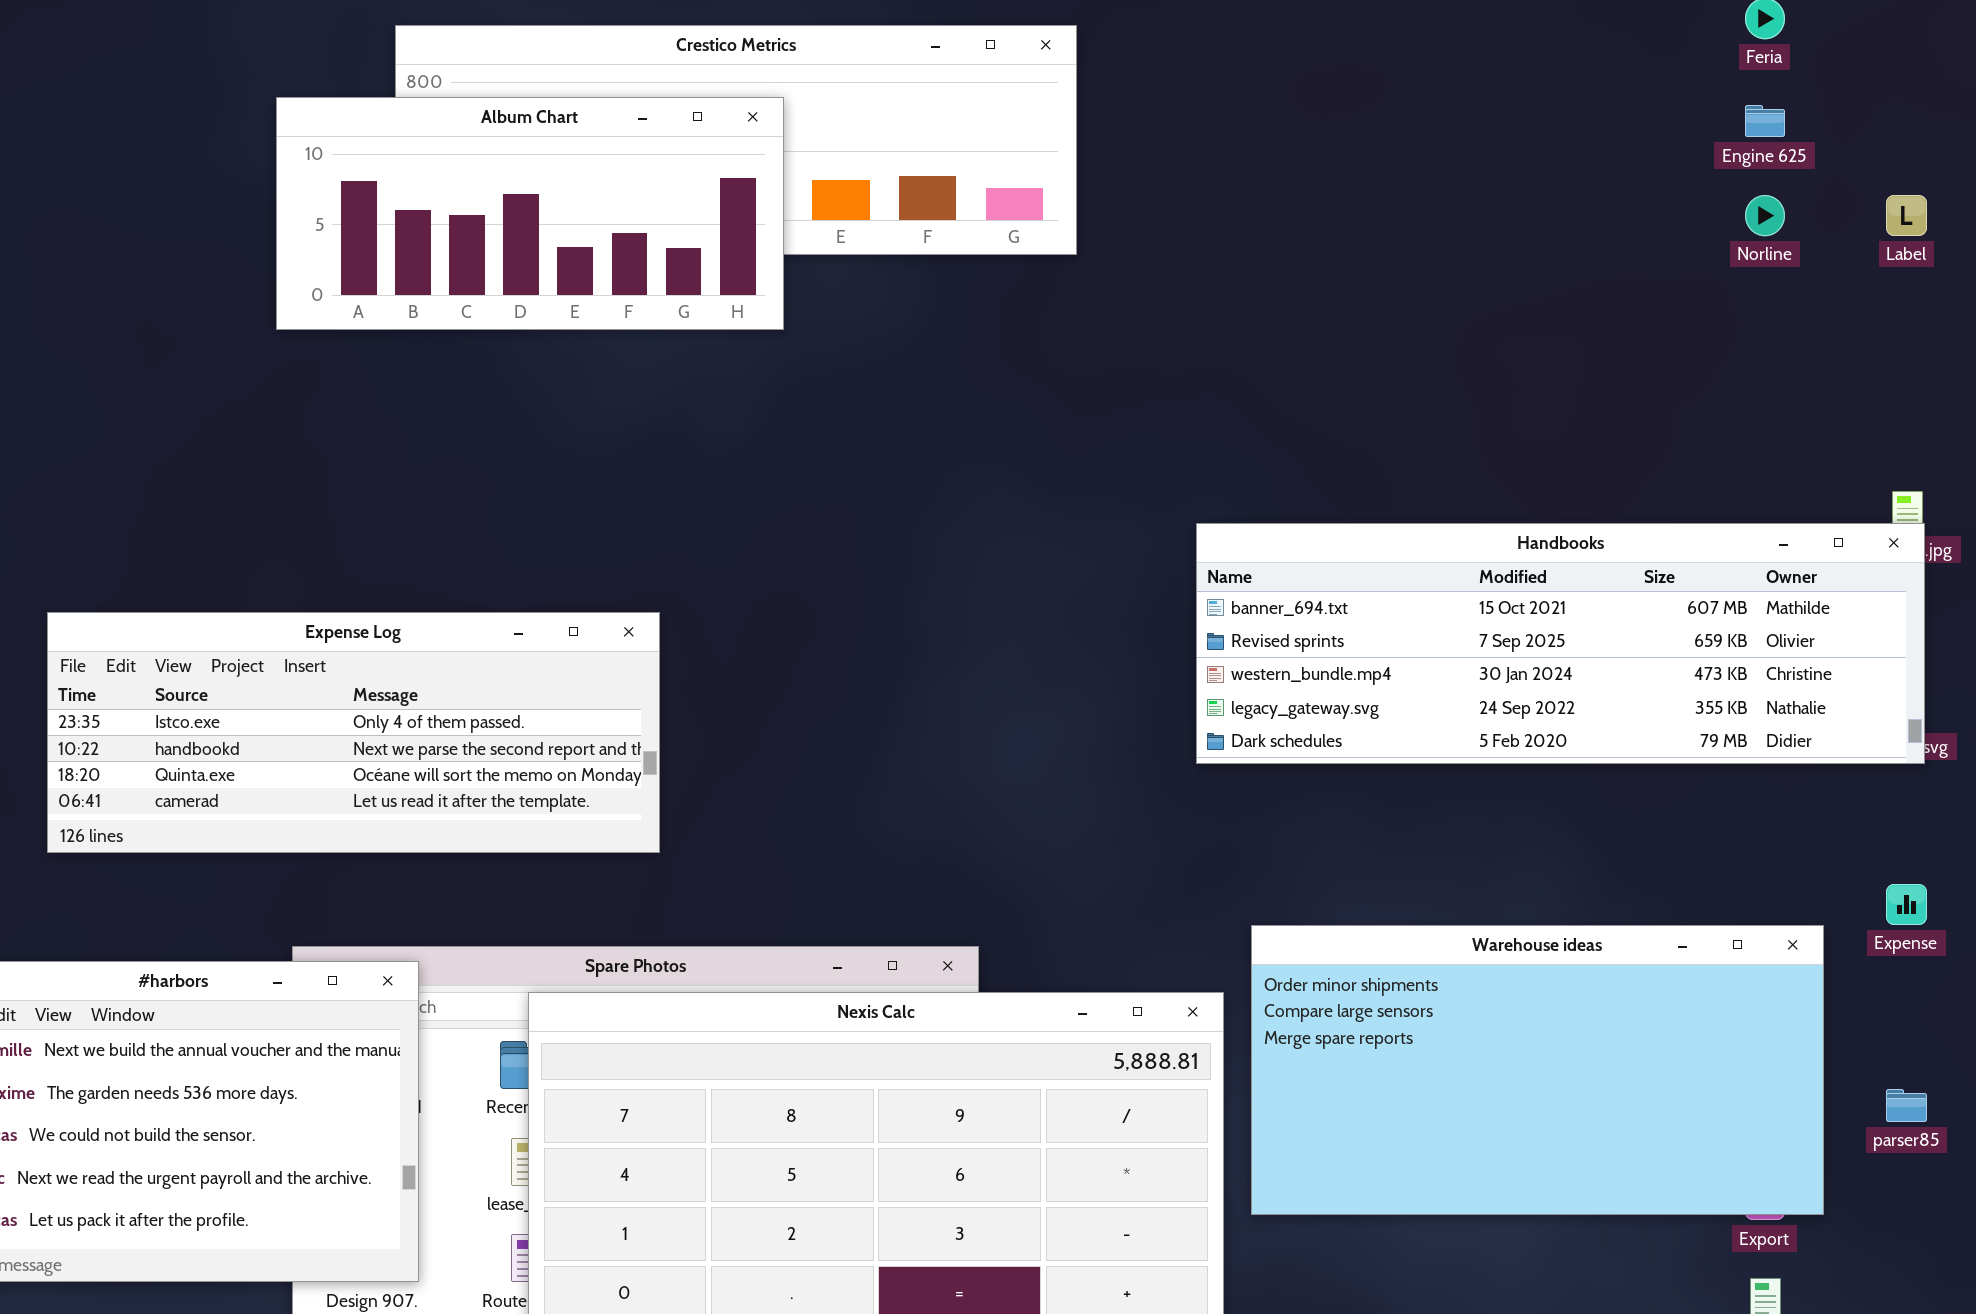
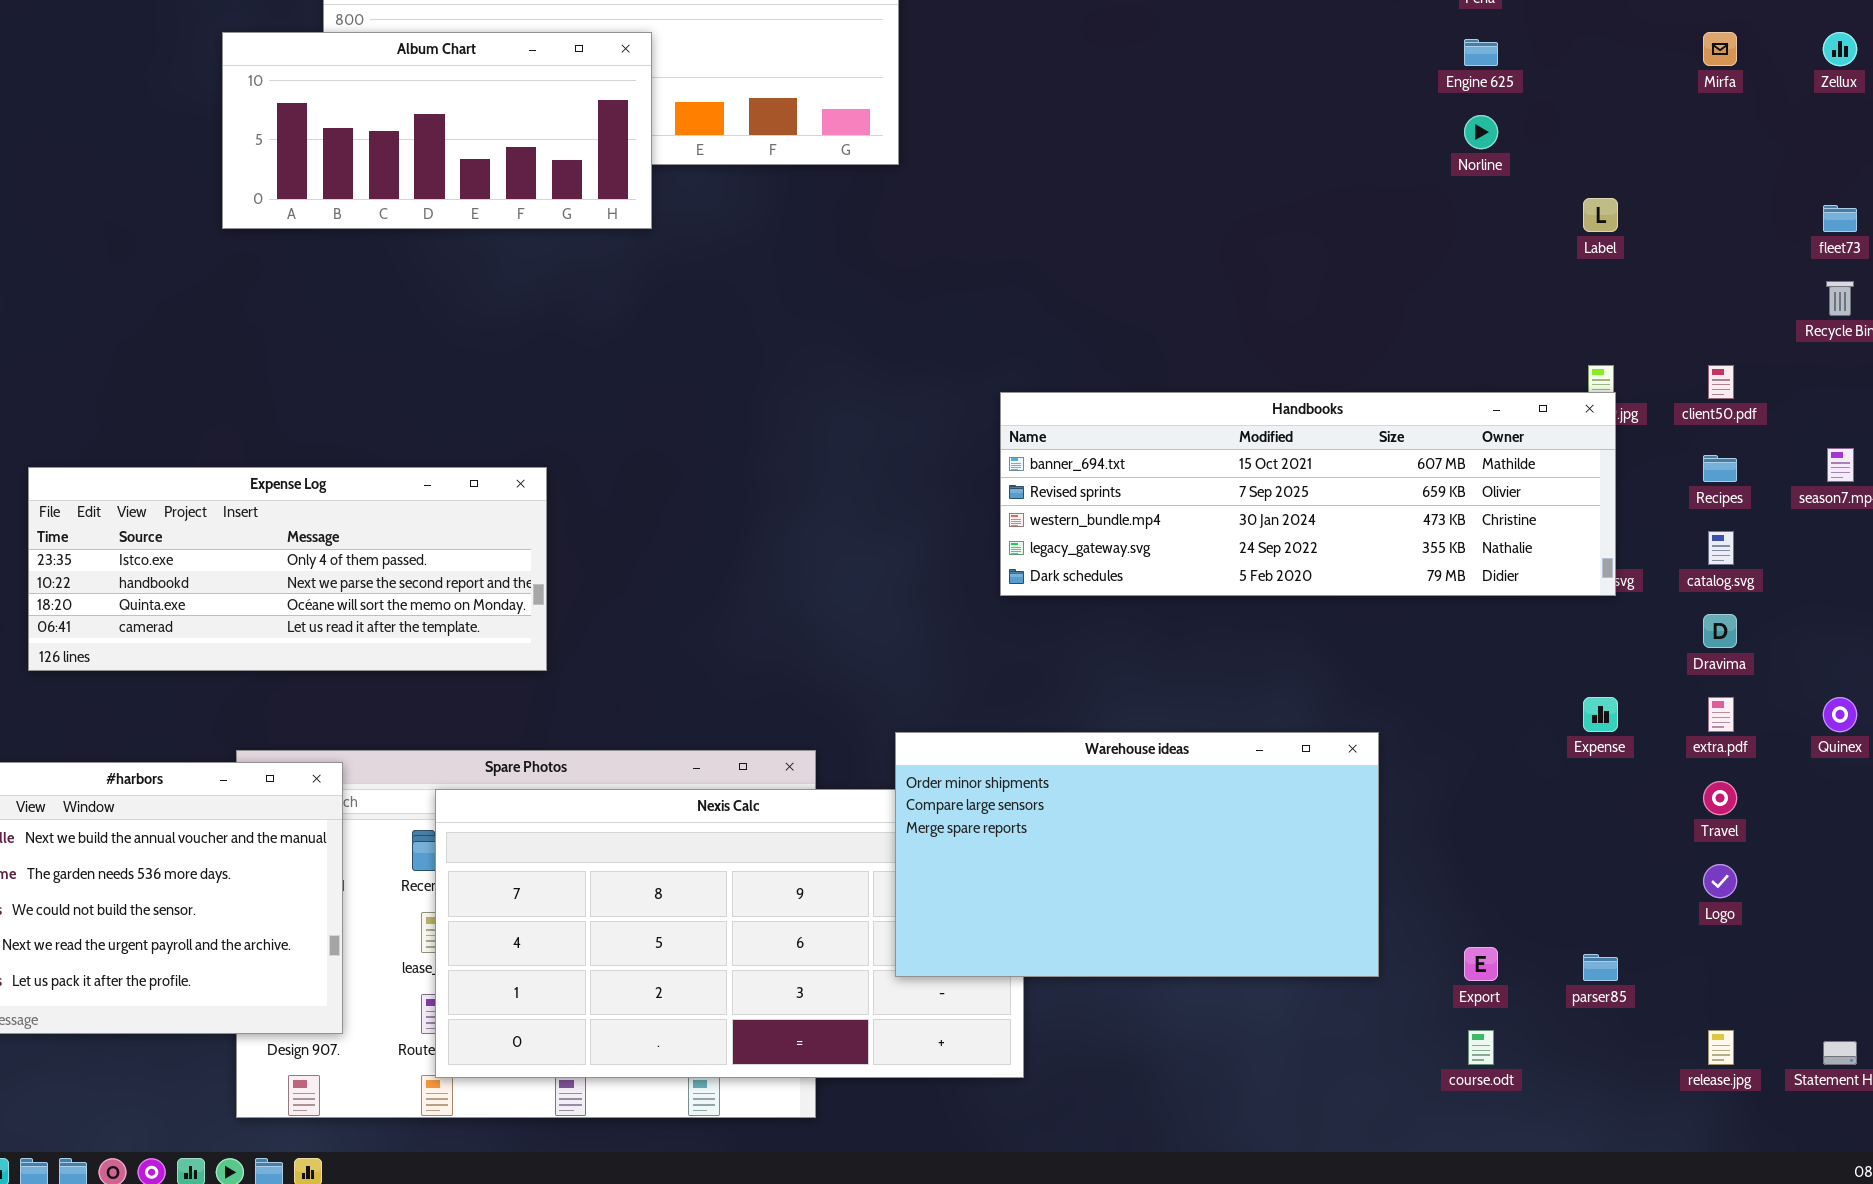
Label: [1886,195,1927,236] -> [1583,198,1618,232], moved
Warehouse ideas: [1251,925,1824,1215] -> [895,732,1379,977], moved
parser85: [1886,1089,1927,1122] -> [1583,954,1618,981], moved

